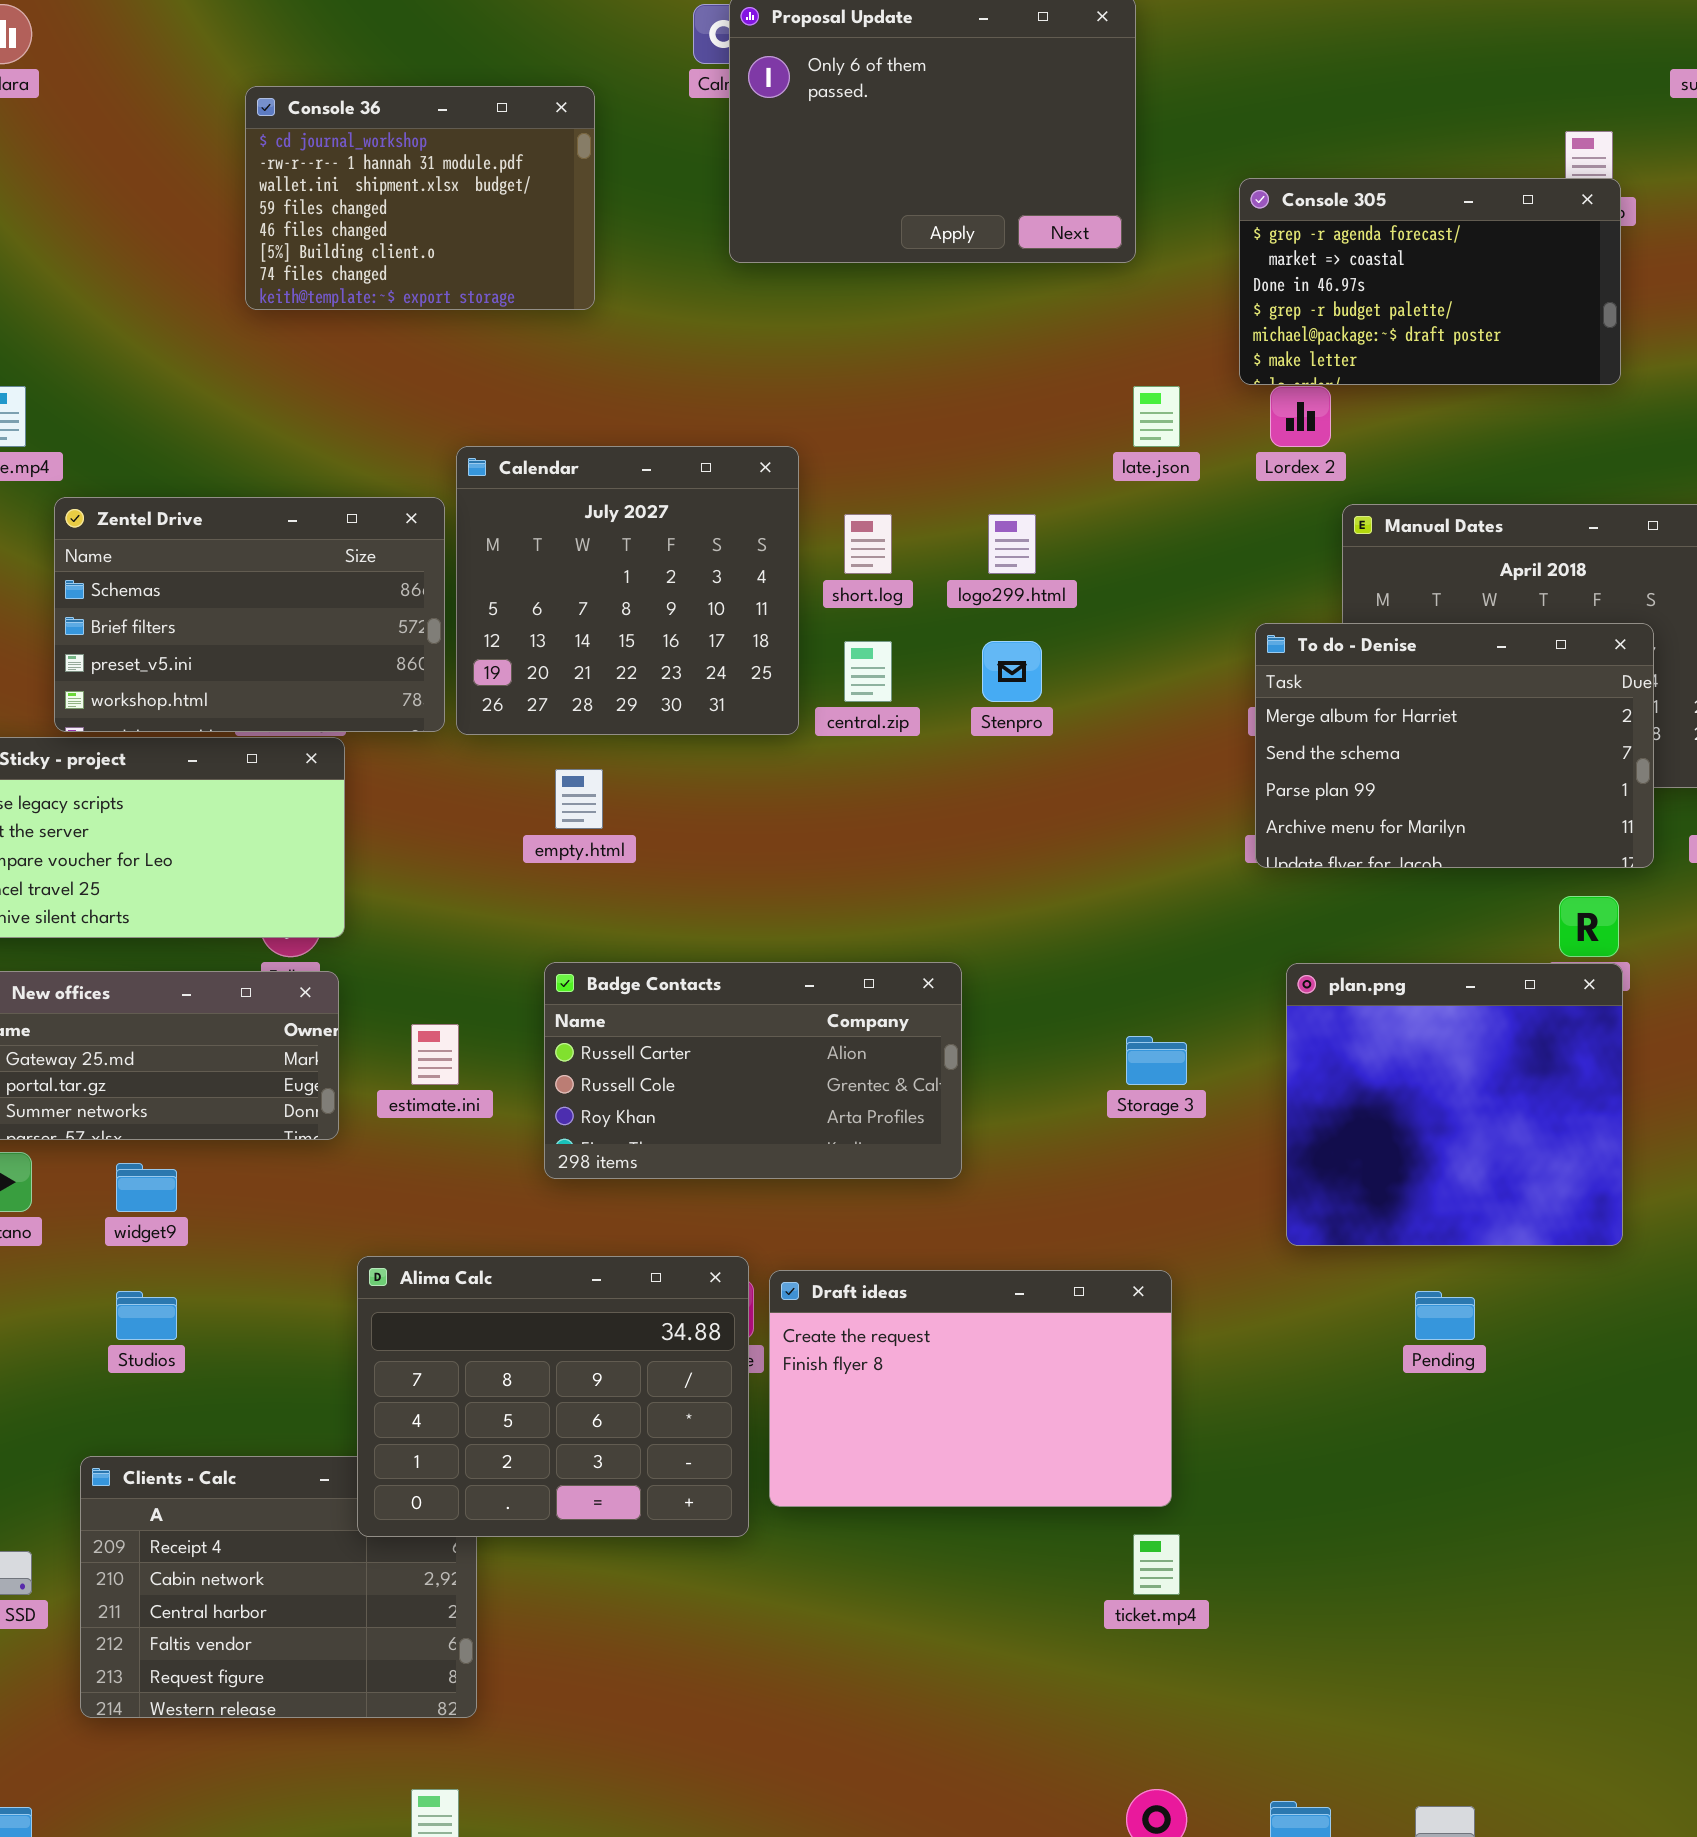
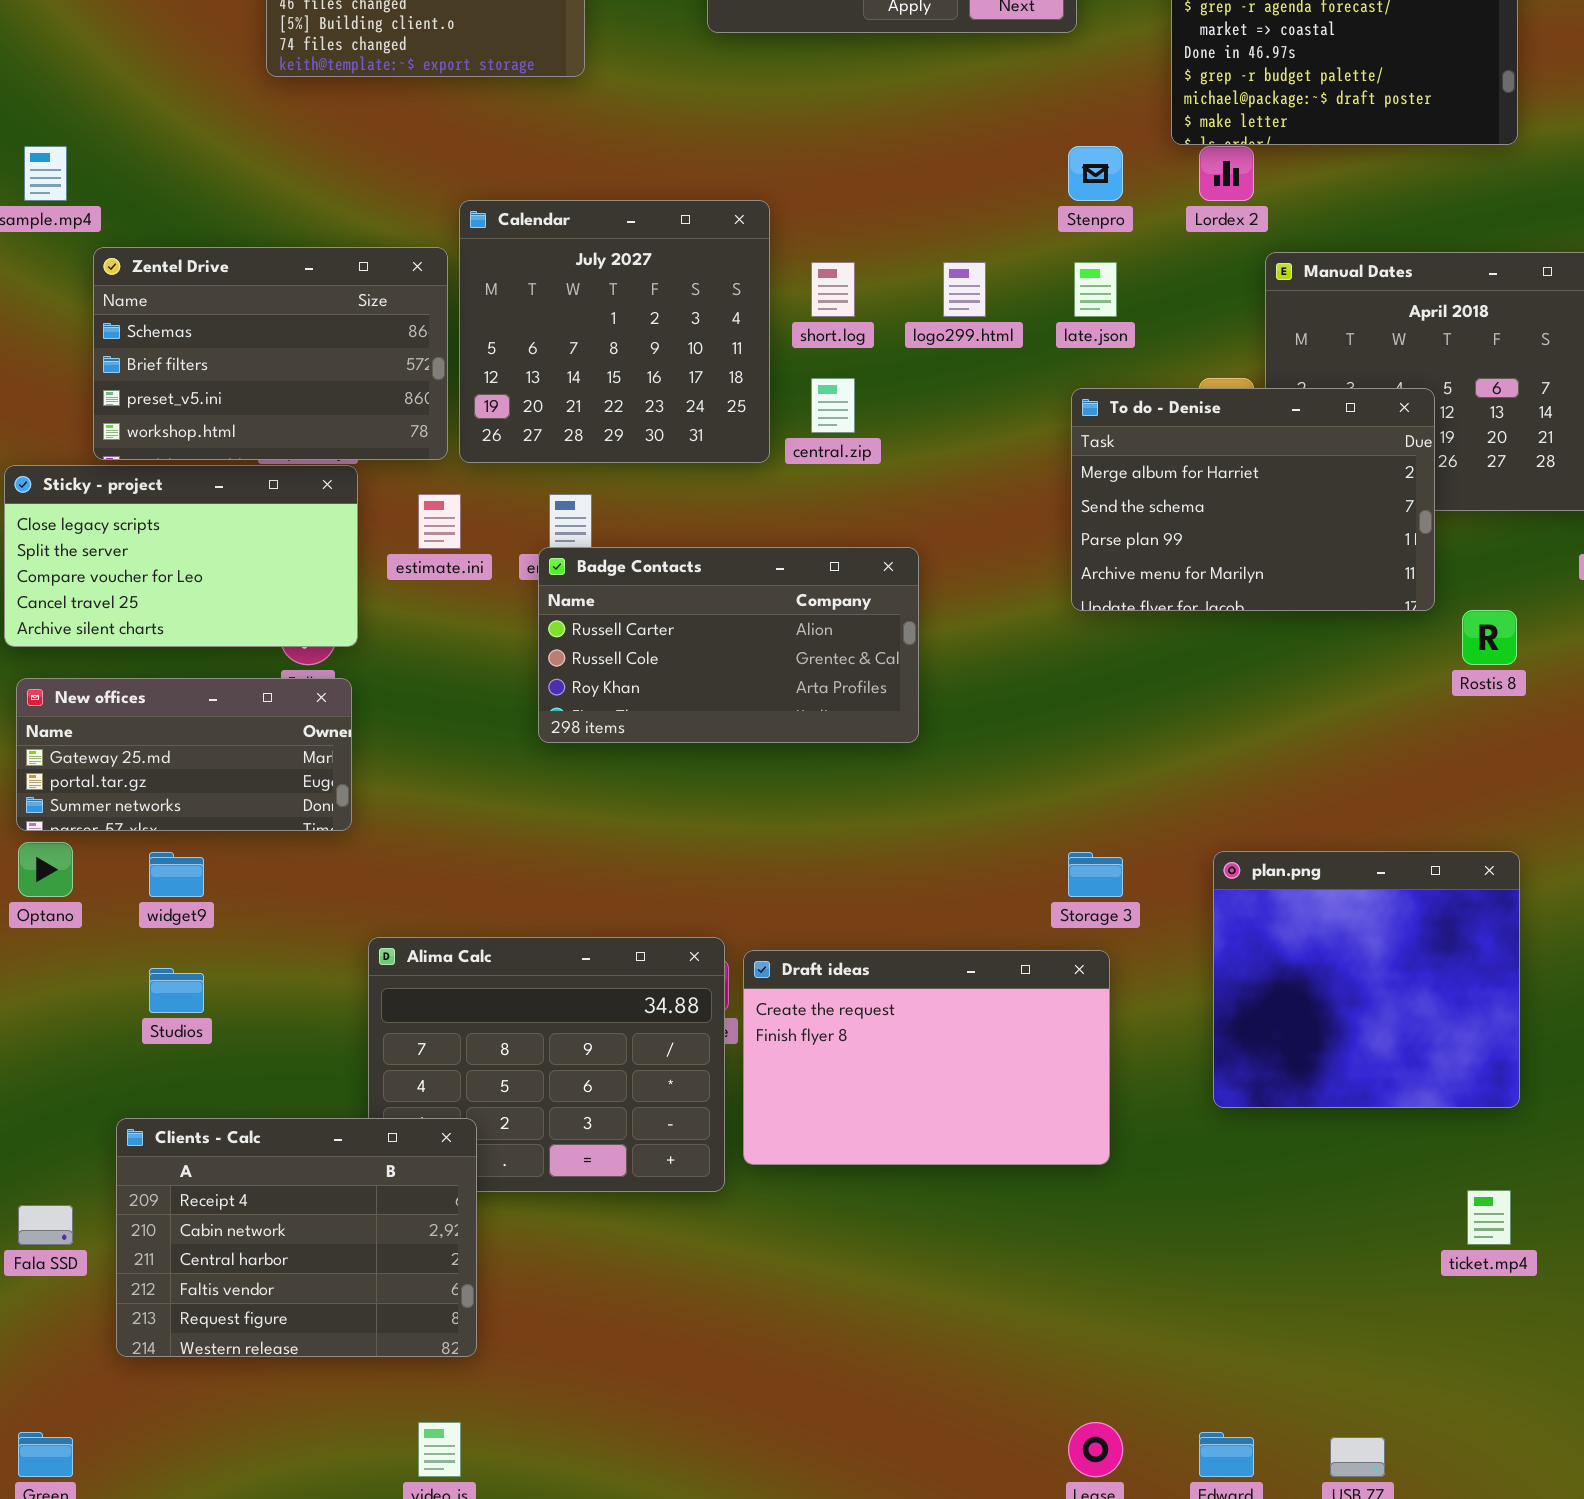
late.json: [1133,386,1180,447] -> [1074,262,1117,317], moved
To do - Denise: [1255,623,1654,868] -> [1071,388,1435,611], moved
Stenpro: [982,641,1042,702] -> [1068,146,1123,201], moved
Badge Contacts: [544,962,962,1179] -> [538,547,919,743], moved
plan.png: [1286,963,1623,1246] -> [1213,851,1520,1108], moved
estimate.ini: [411,1024,459,1085] -> [418,494,461,549], moved
Storage 3: [1126,1036,1187,1085] -> [1068,852,1123,897], moved
Clients - Calc: [80,1456,477,1718] -> [116,1118,477,1357], raised
ticket.mp4: [1133,1534,1180,1595] -> [1467,1190,1511,1245], moved

